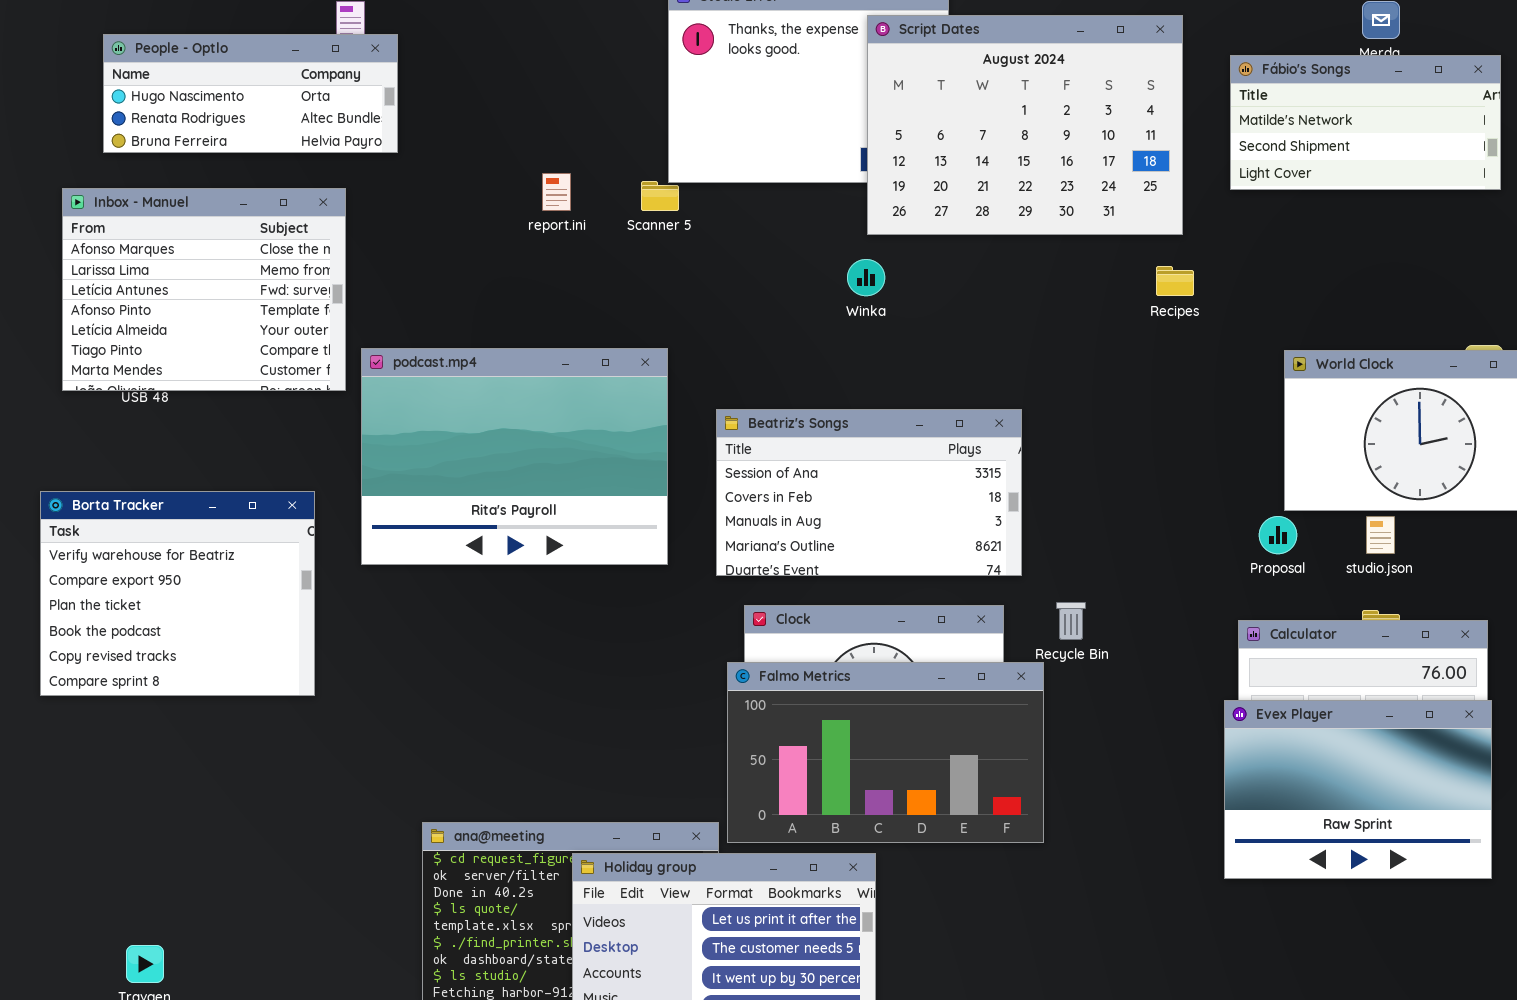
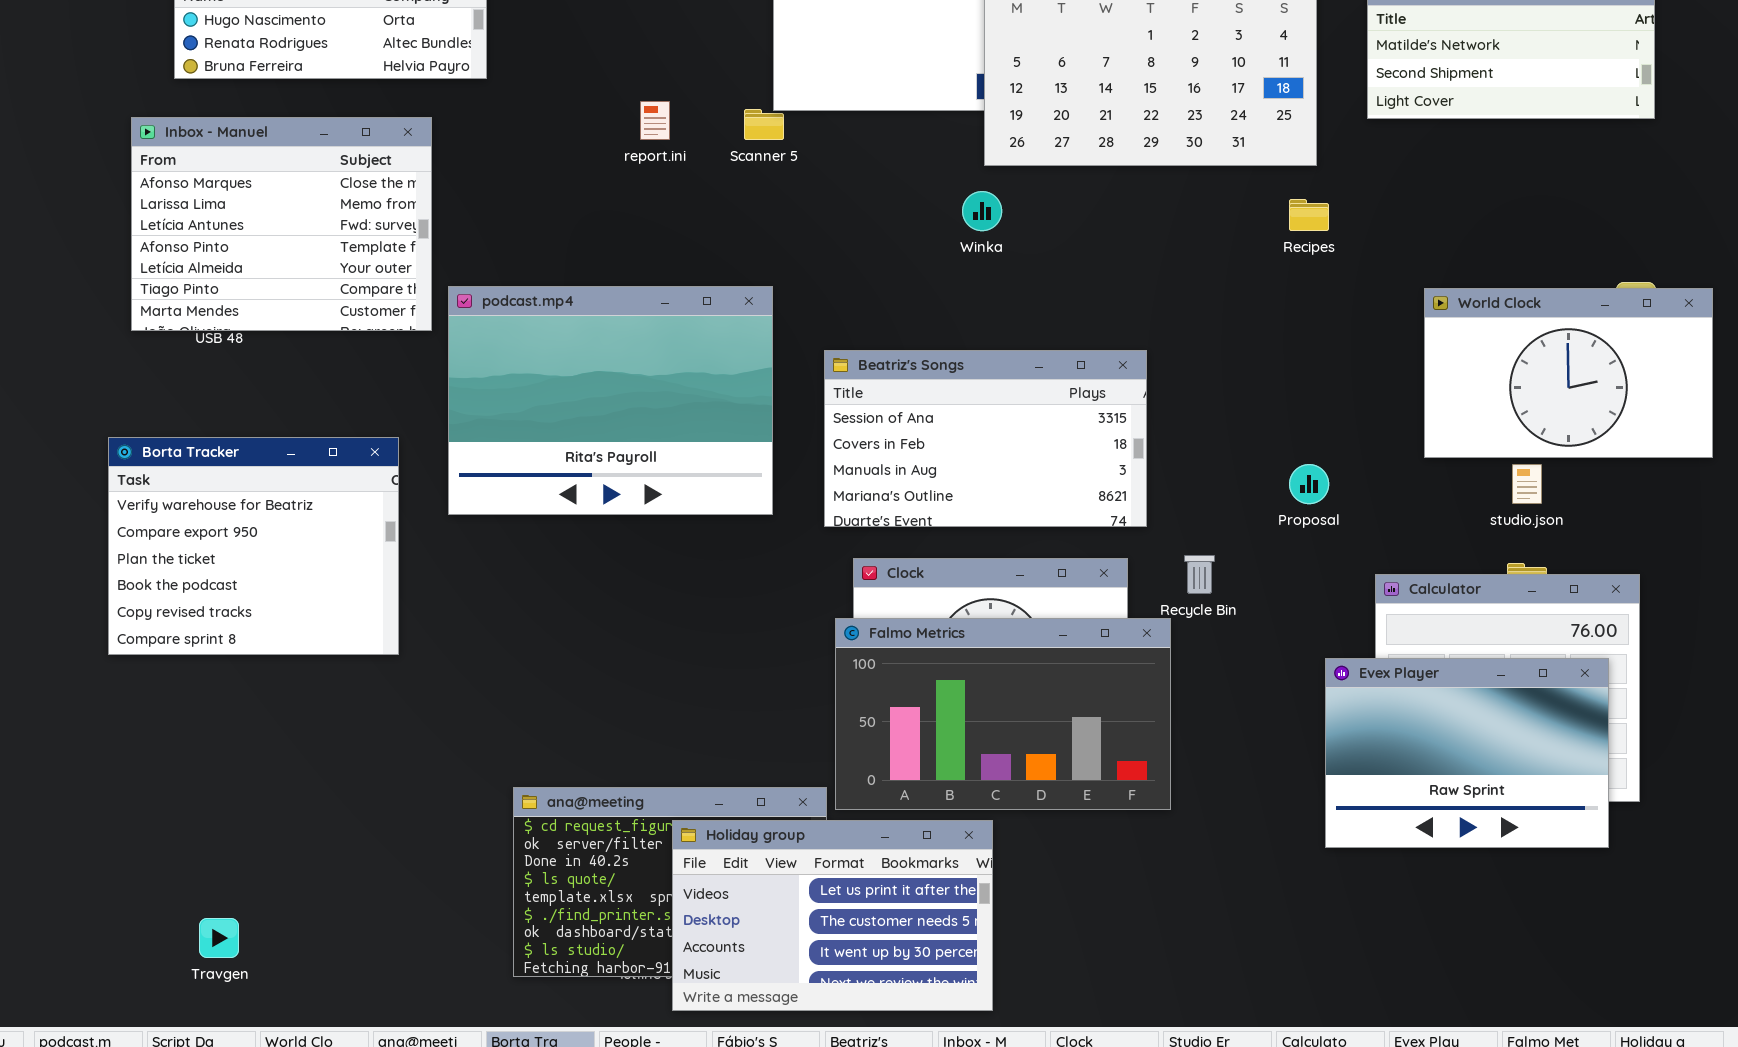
Proposal: [1259,516,1297,554] -> [1289,464,1329,504], moved
Evex Player: [1224,700,1492,879] -> [1325,658,1609,848], moved

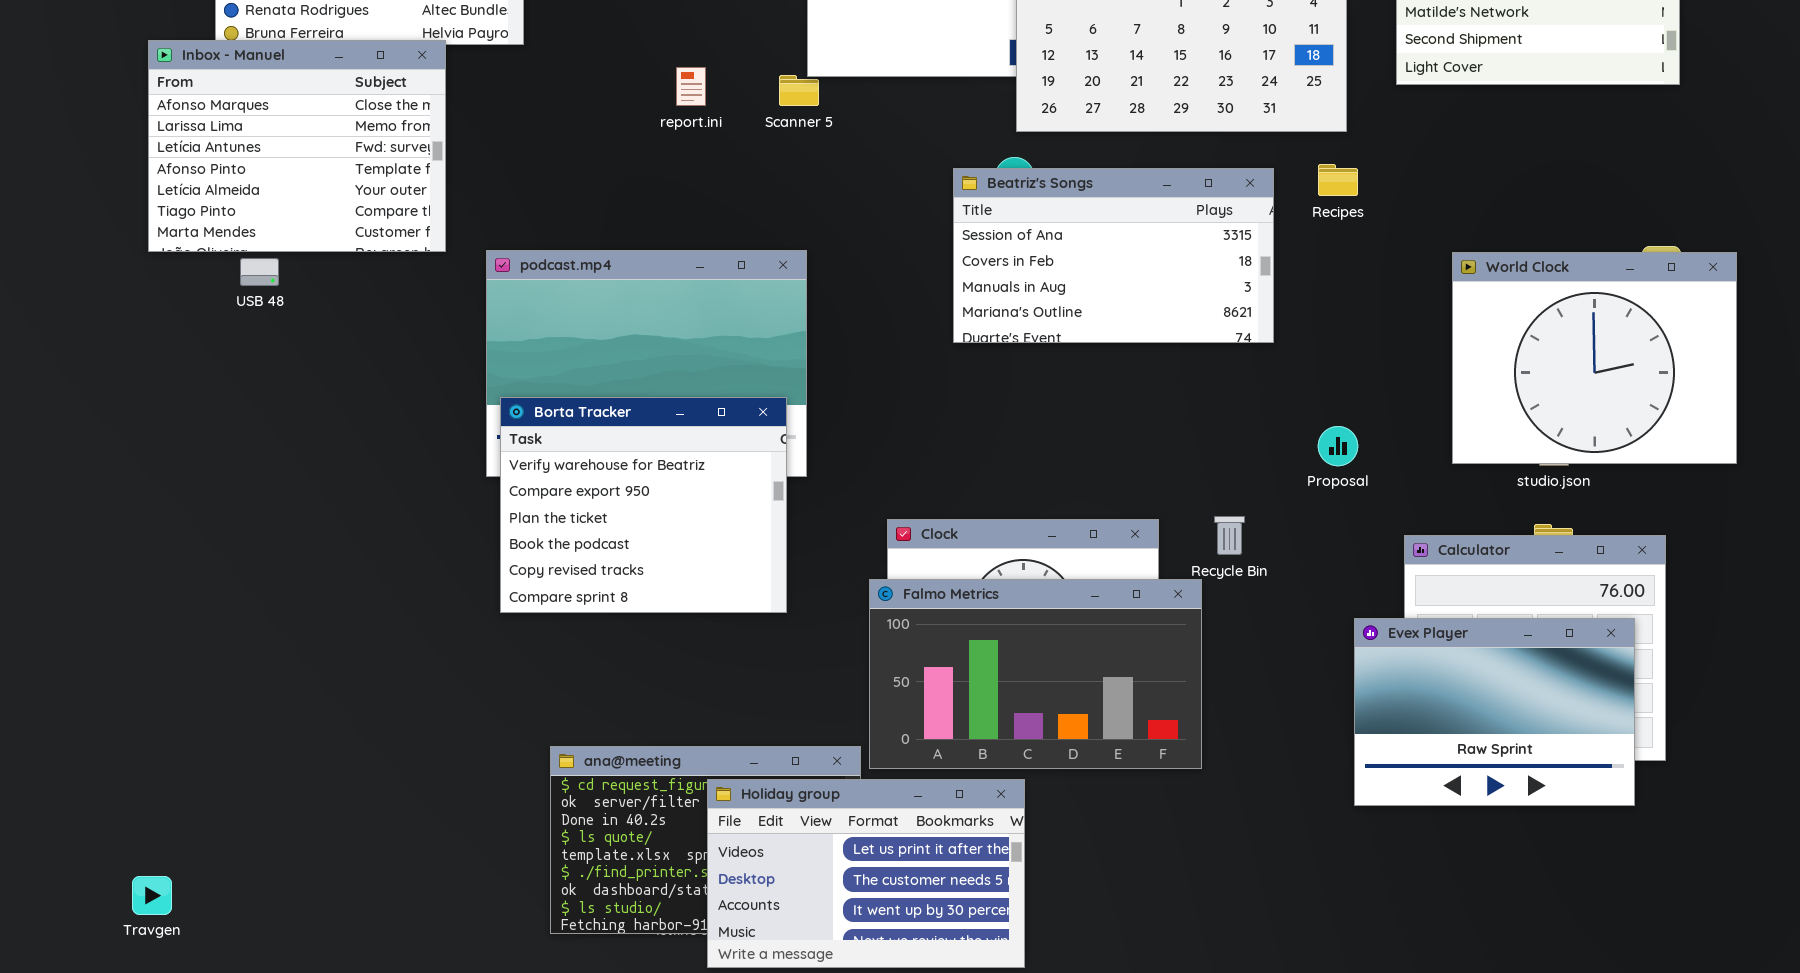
Inbox - Manuel: [131,117,432,331] -> [148,40,446,252], moved
World Clock: [1424,288,1713,458] -> [1452,252,1737,464], resized
Beatriz's Songs: [824,350,1147,527] -> [953,168,1274,343], moved
Borta Tracker: [108,437,399,655] -> [500,397,787,613], moved
Travgen: [199,918,239,958] -> [132,876,172,915], moved

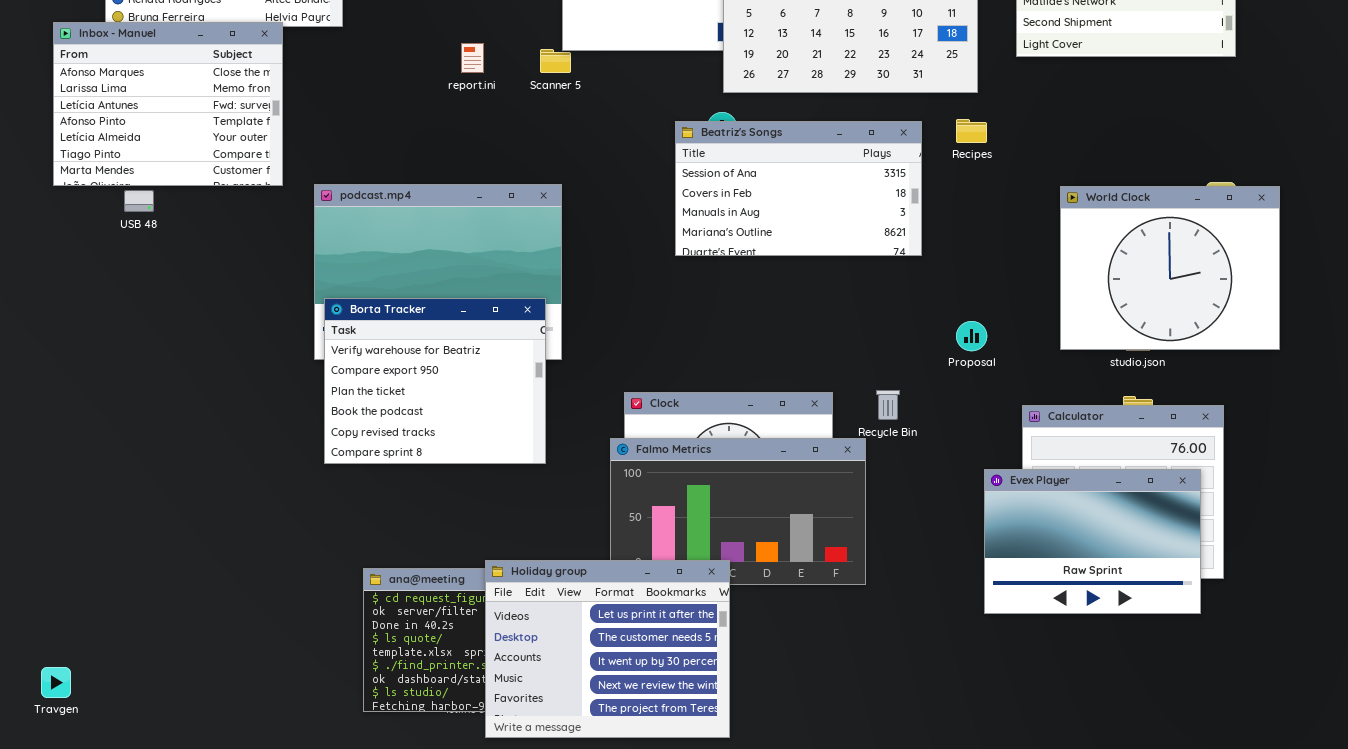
Holiday group: [707,779,1025,968] -> [485,560,730,738], resized

